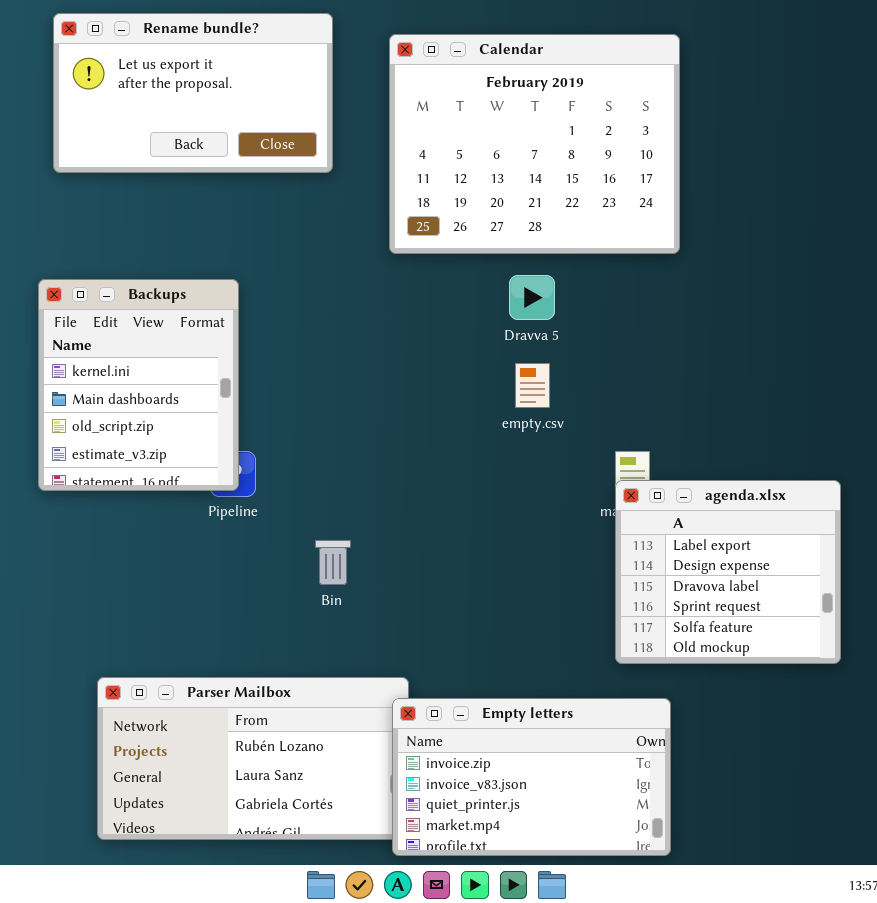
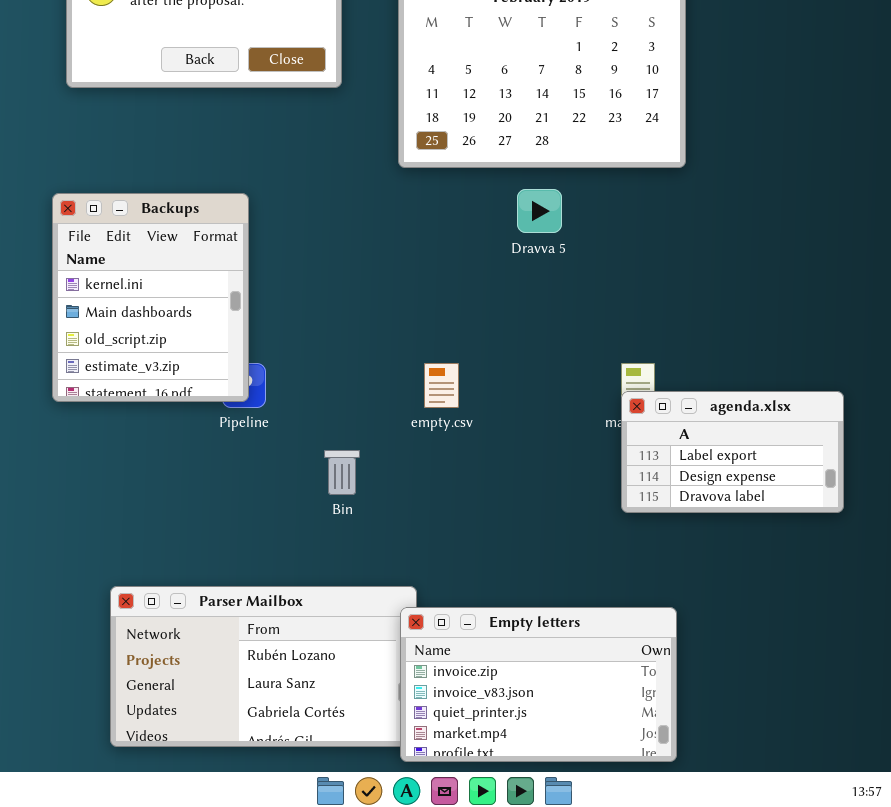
empty.csv: [515,363,550,408] -> [424,363,459,408], moved
agenda.xlsx: [615,480,841,664] -> [621,391,844,513], resized

